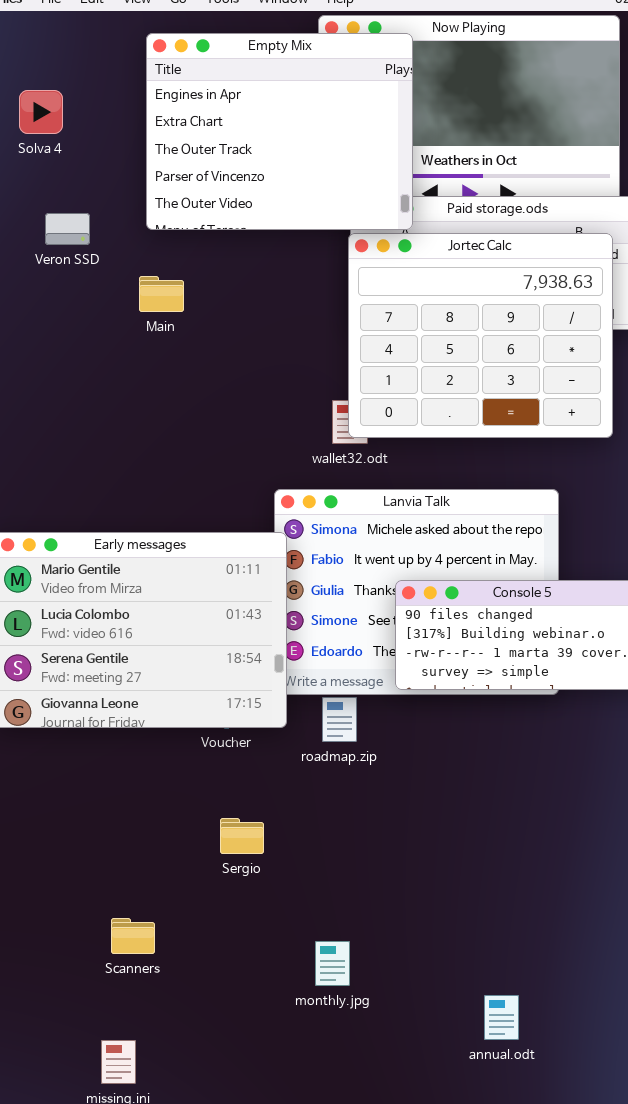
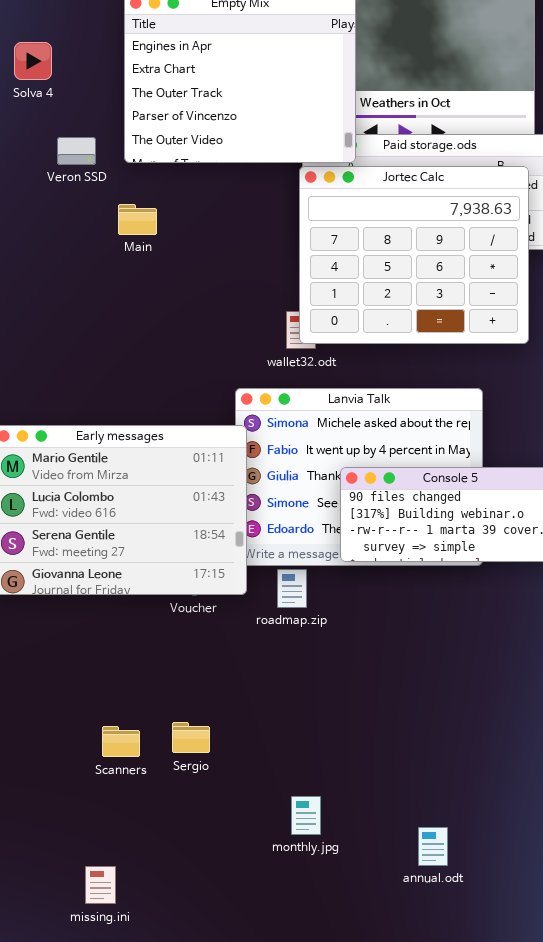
Veron SSD: [45,213,90,245] -> [57,137,96,165], moved
Sergio: [220,818,264,854] -> [172,722,210,753], moved
Scanners: [111,918,155,954] -> [102,726,140,757], moved
monthly.jpg: [315,941,350,986] -> [291,796,321,835], moved

